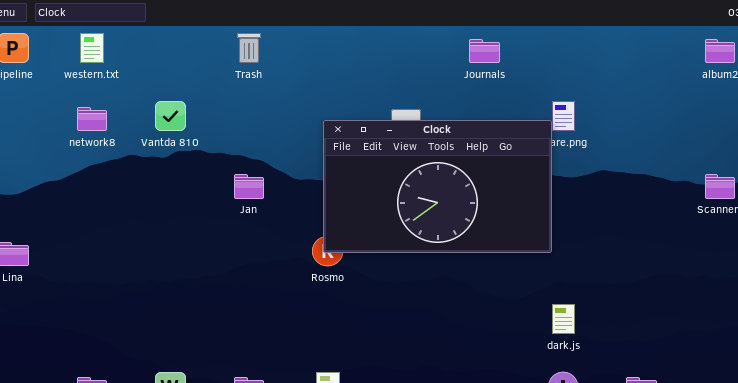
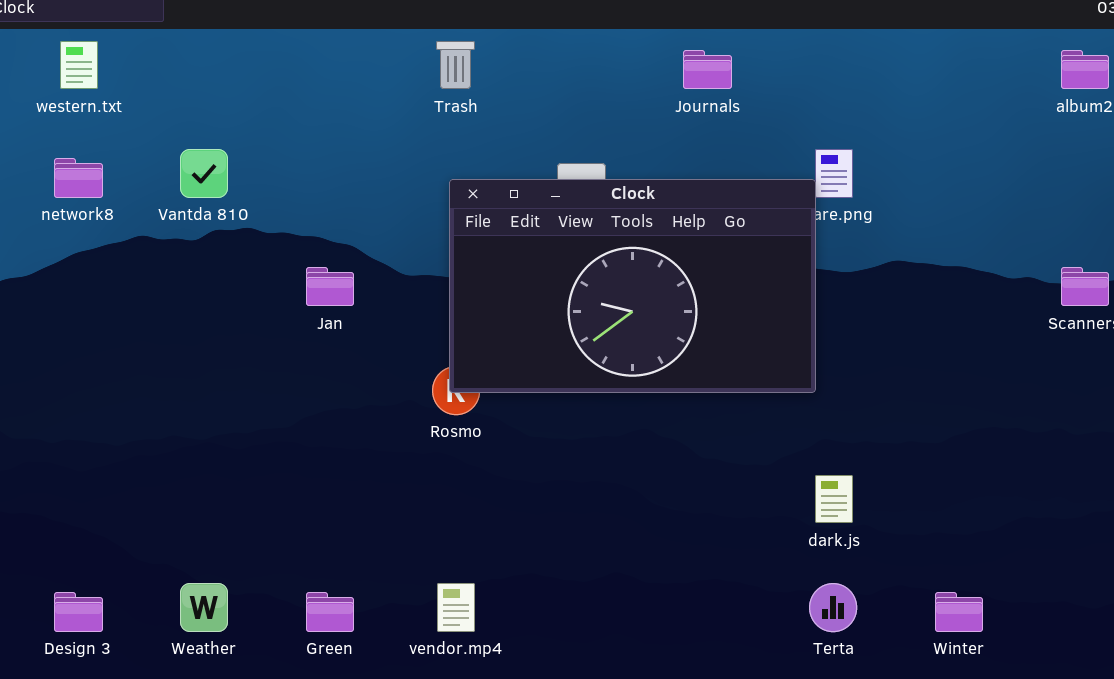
Trash: [237,33,261,63] -> [436,41,475,89], moved

